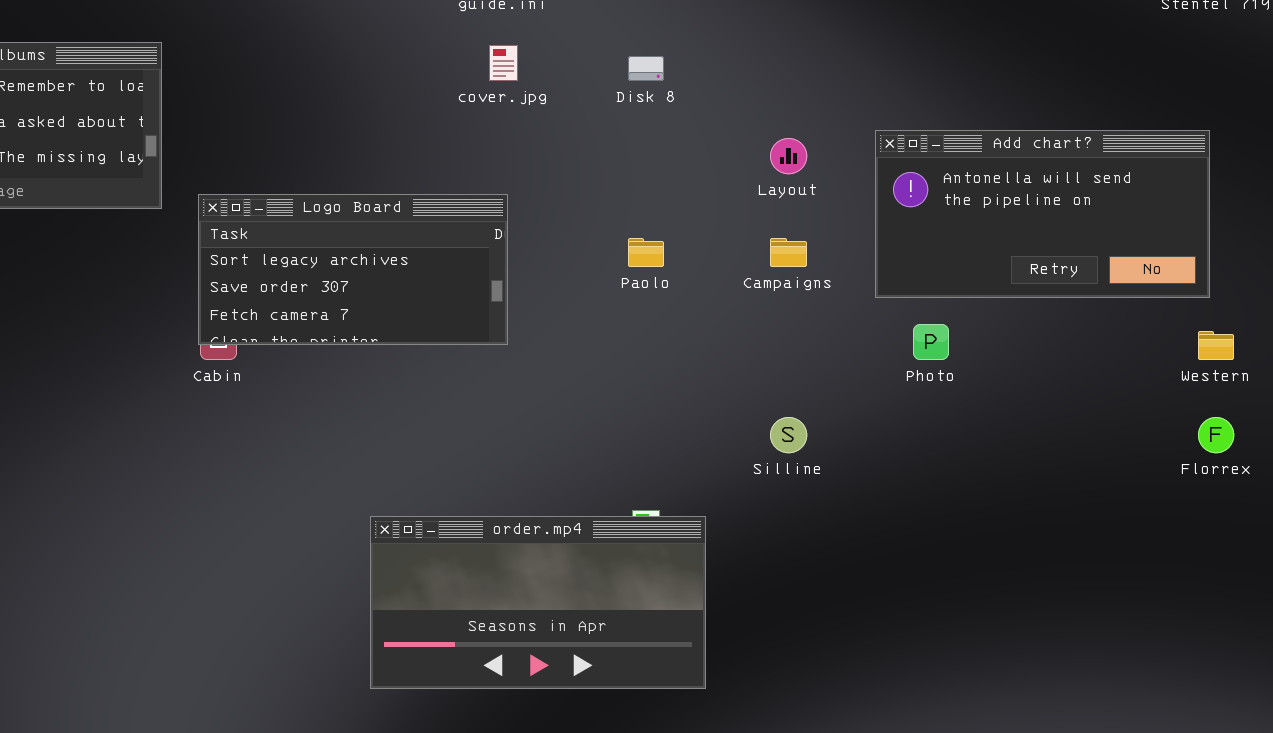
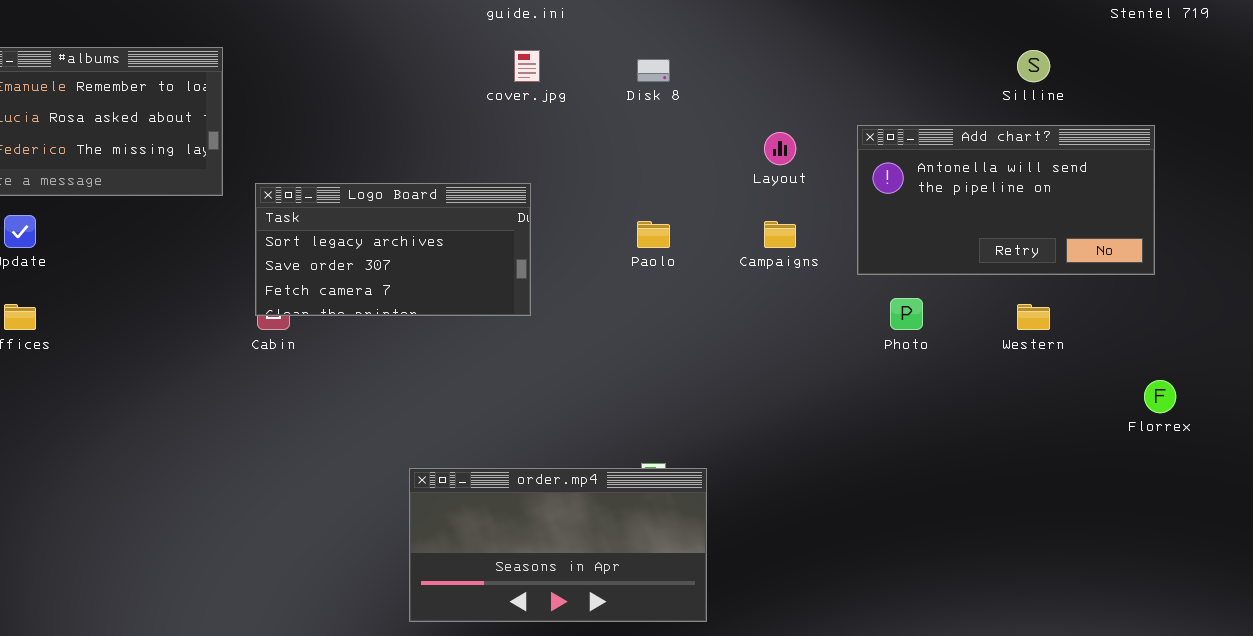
Western: [1198,331,1234,360] -> [1017,304,1050,330], moved
Silline: [770,417,807,453] -> [1017,50,1050,82], moved

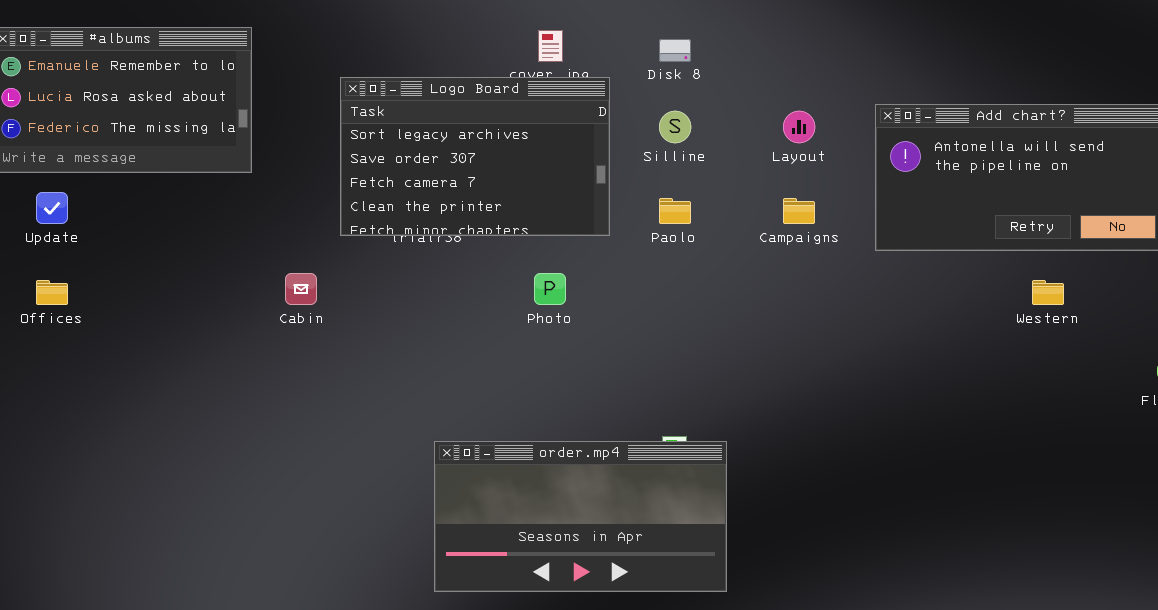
Silline: [1017,50,1050,82] -> [659,111,691,143], moved
Logo Board: [255,183,531,316] -> [340,77,610,236], moved, resized
Photo: [890,298,923,330] -> [534,273,566,305], moved

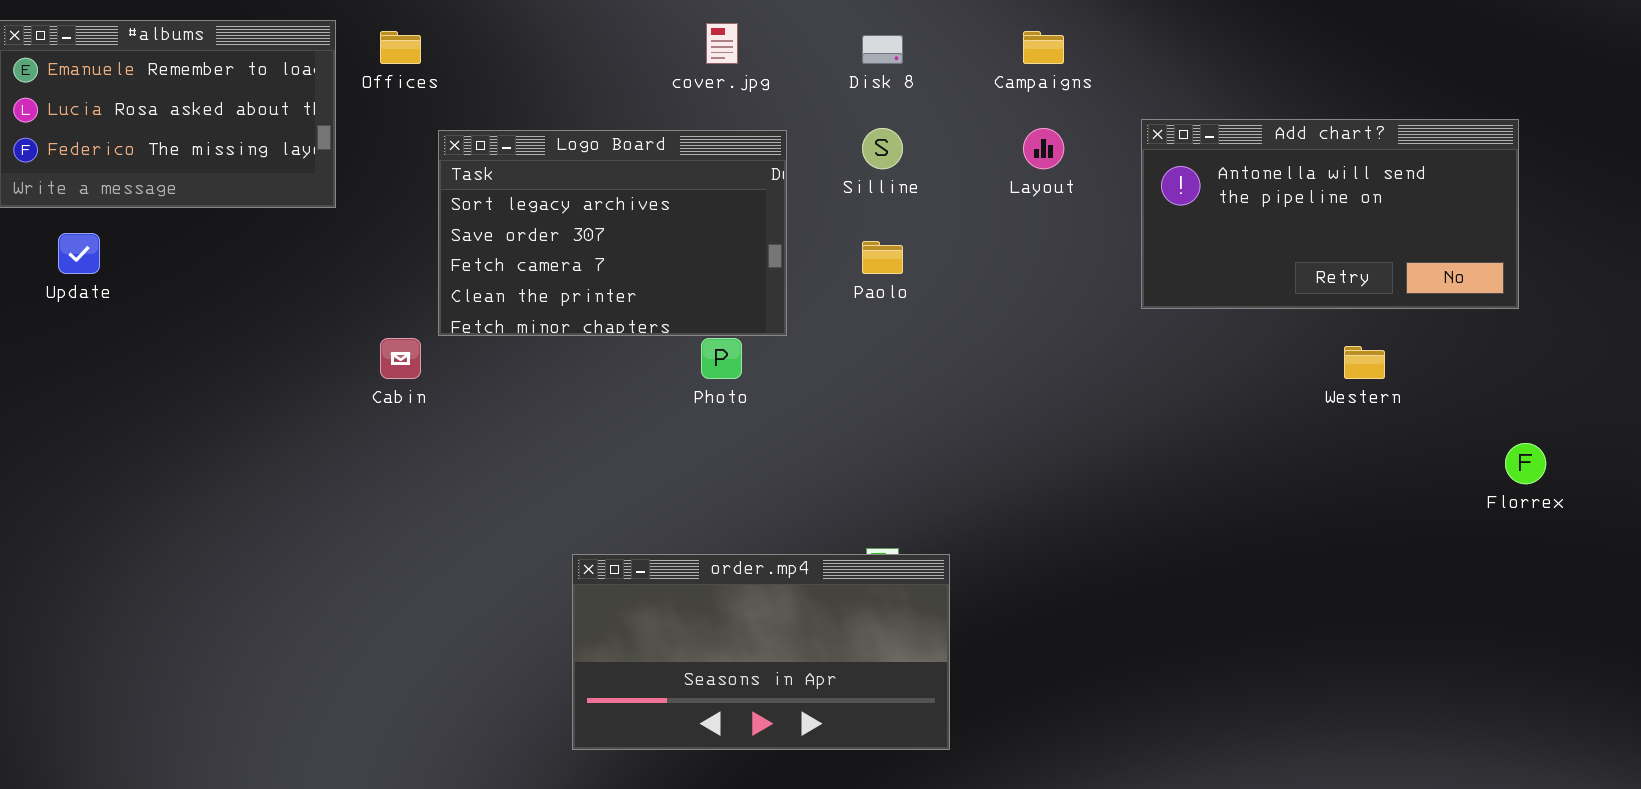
Logo Board: [340,77,610,236] -> [438,130,787,336], moved
Campaigns: [783,198,815,224] -> [1023,31,1064,64], moved
Offices: [36,280,68,305] -> [380,31,421,64], moved

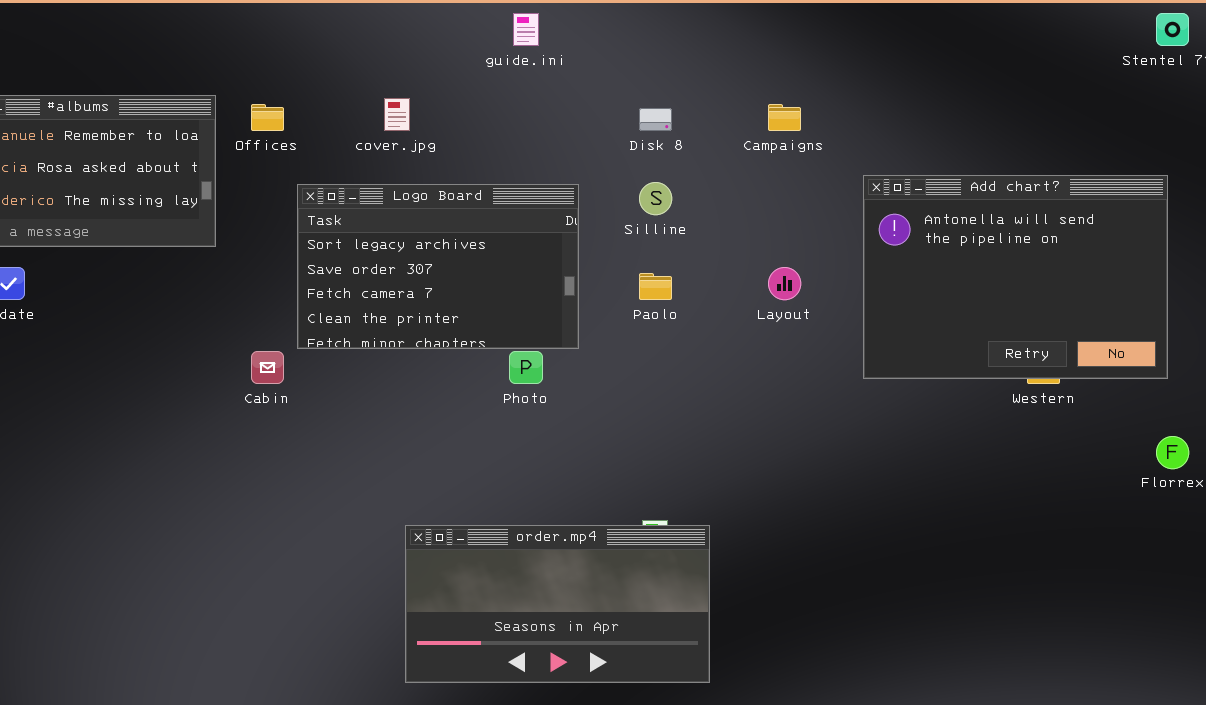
cover.jpg: [706,23,738,64] -> [384,98,410,131], moved
Add chart?: [1141,119,1519,309] -> [863,175,1168,379], resized
Layout: [1023,128,1064,169] -> [768,267,801,300], moved

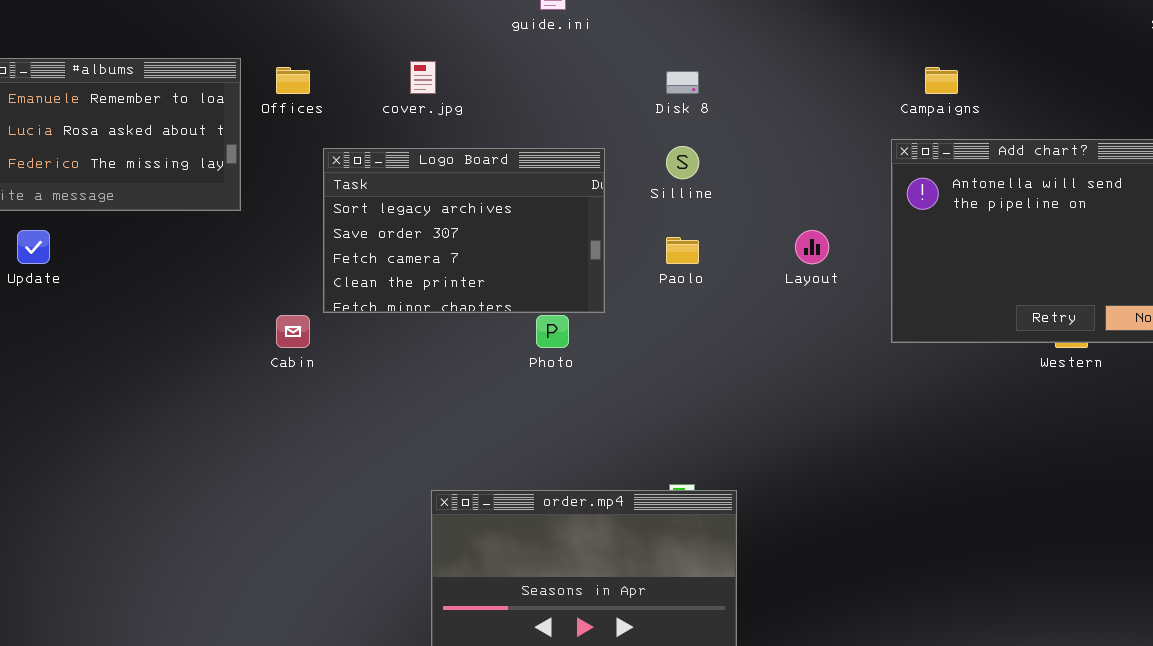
Campaigns: [768,104,801,131] -> [925,67,958,94], moved

